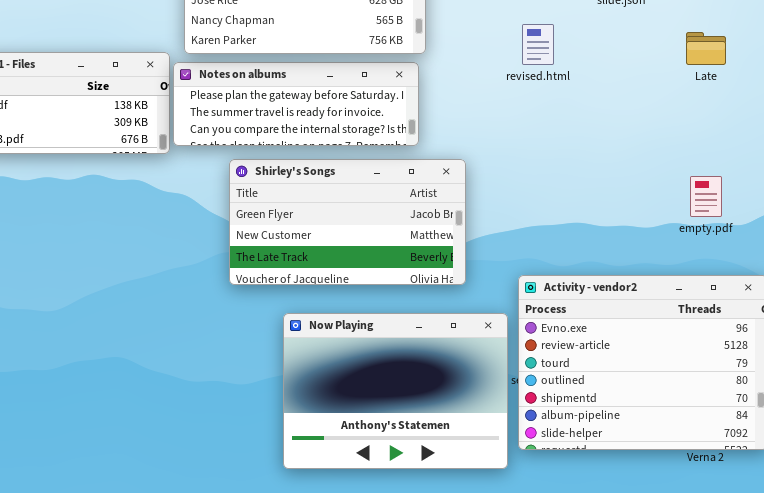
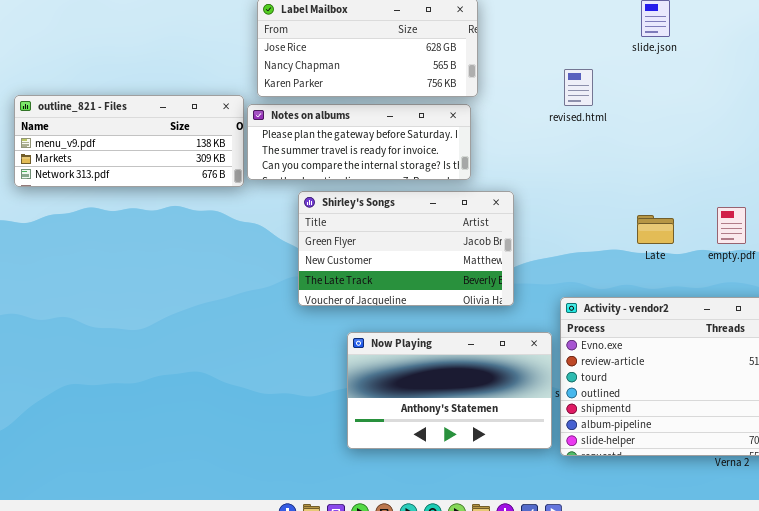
Late: [686,32,726,65] -> [637,215,674,244], moved
Now Playing: [283,313,508,469] -> [347,332,552,449], resized

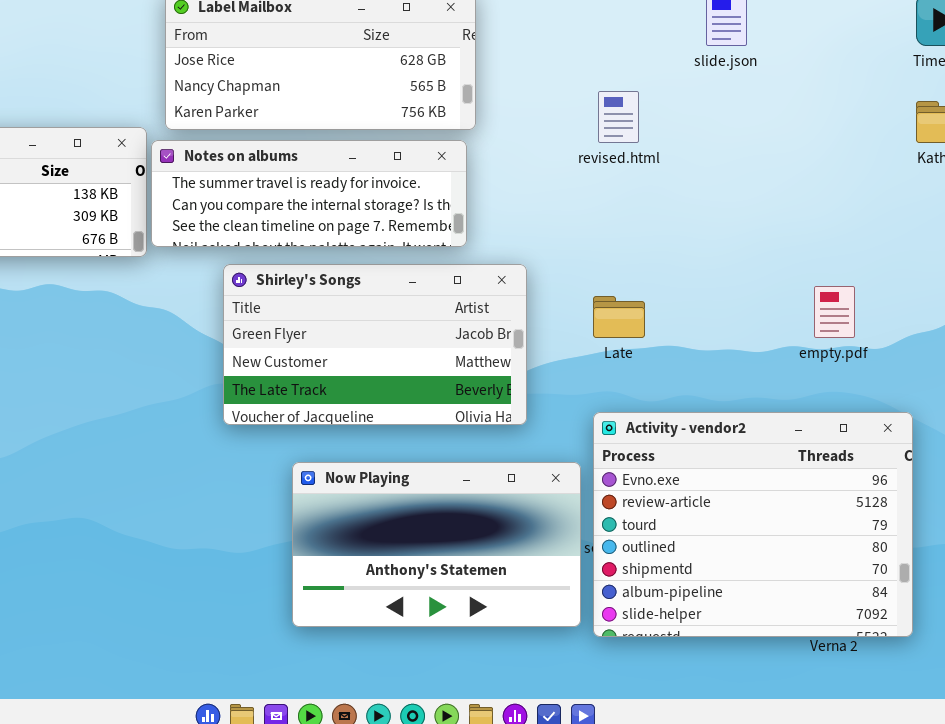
Notes on albums: [247,104,471,180] -> [151,140,467,247], scrolled down 1 row
Late: [637,215,674,244] -> [593,296,645,338], moved

